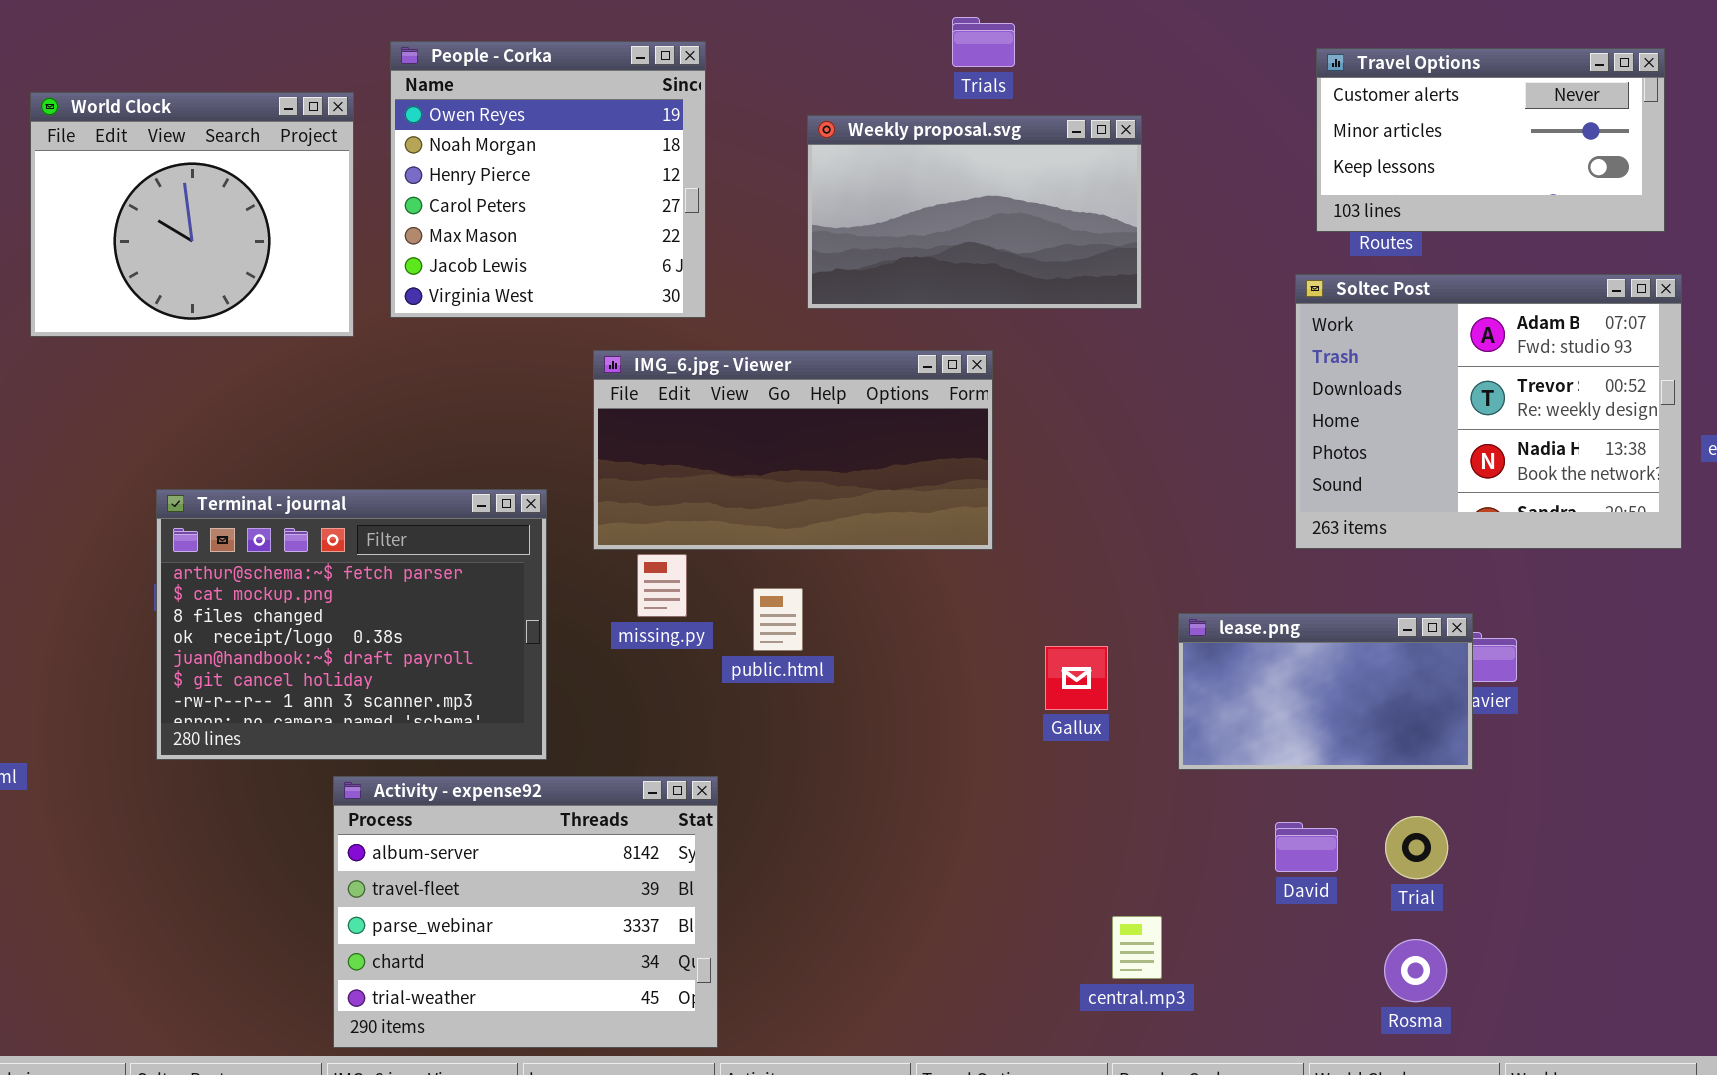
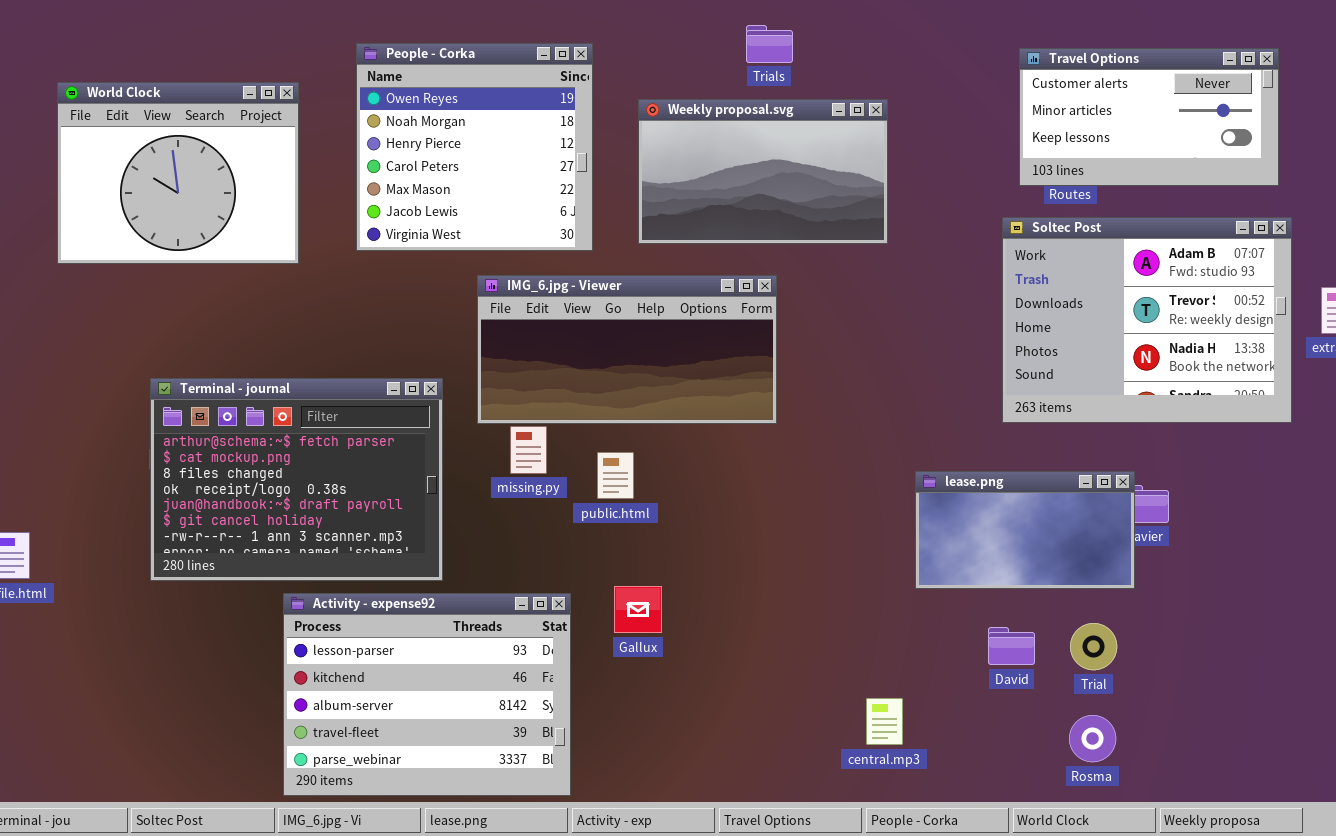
People - Corka: [390,41,706,318] -> [356,43,593,251], moved
Gallux: [1045,646,1108,710] -> [614,586,662,633], moved
Activity - expense92: [333,776,718,1048] -> [283,593,571,796], scrolled up 2 rows

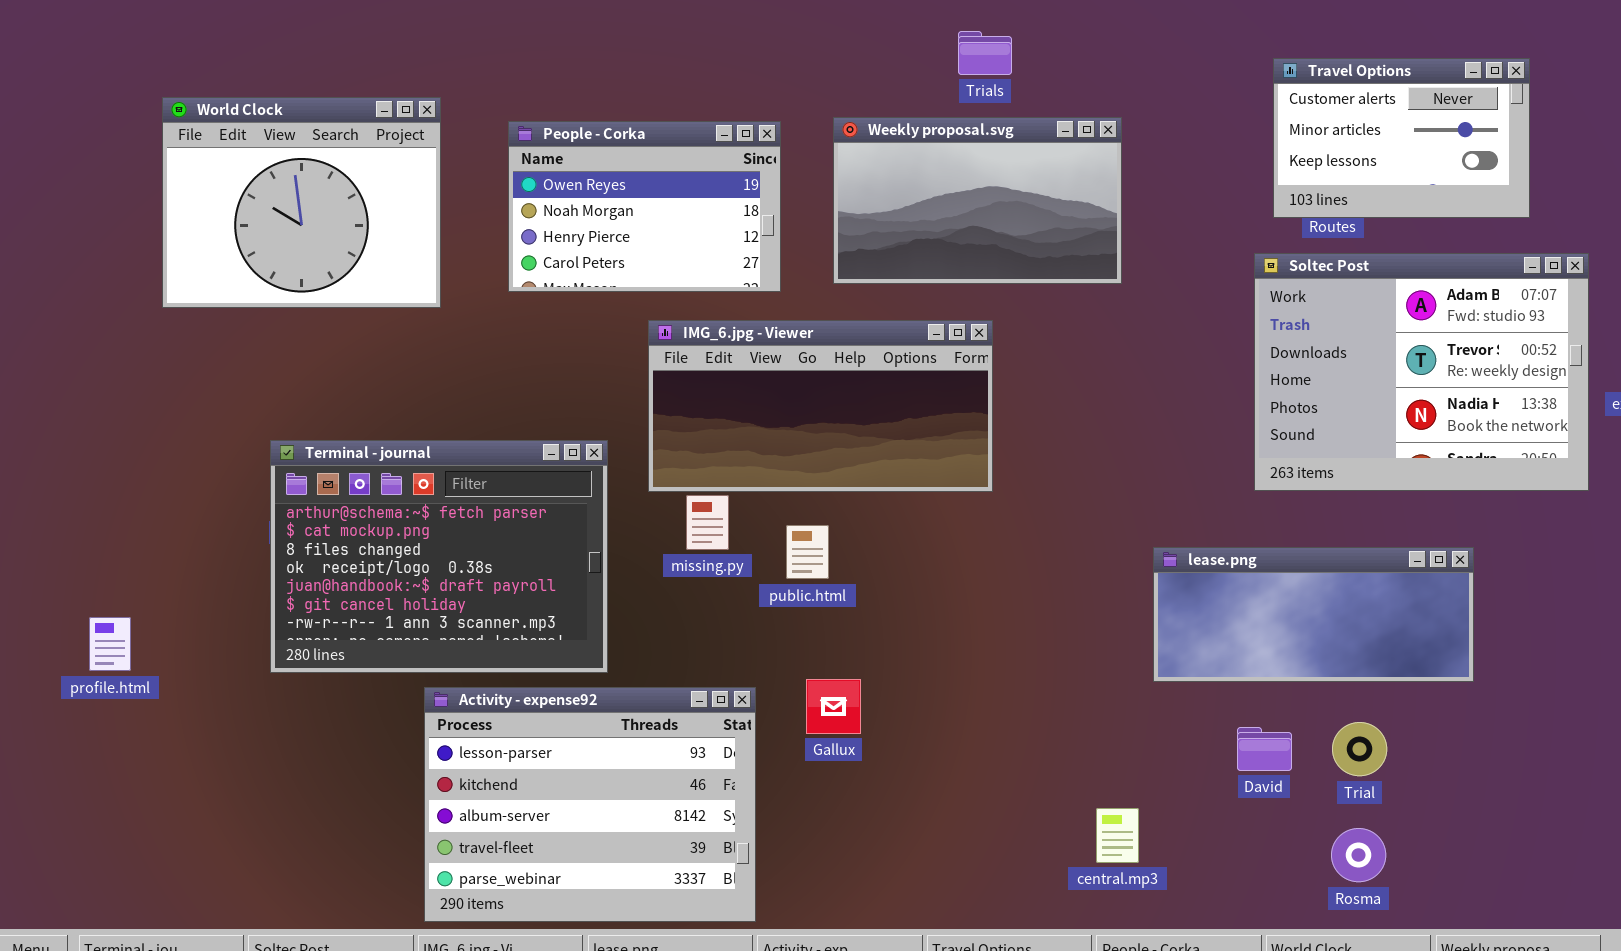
People - Corka: [356,43,593,251] -> [508,121,781,292], resized
Travel Options: [1019,48,1279,186] -> [1273,58,1530,218], resized
lease.png: [915,471,1135,589] -> [1153,547,1474,682], resized

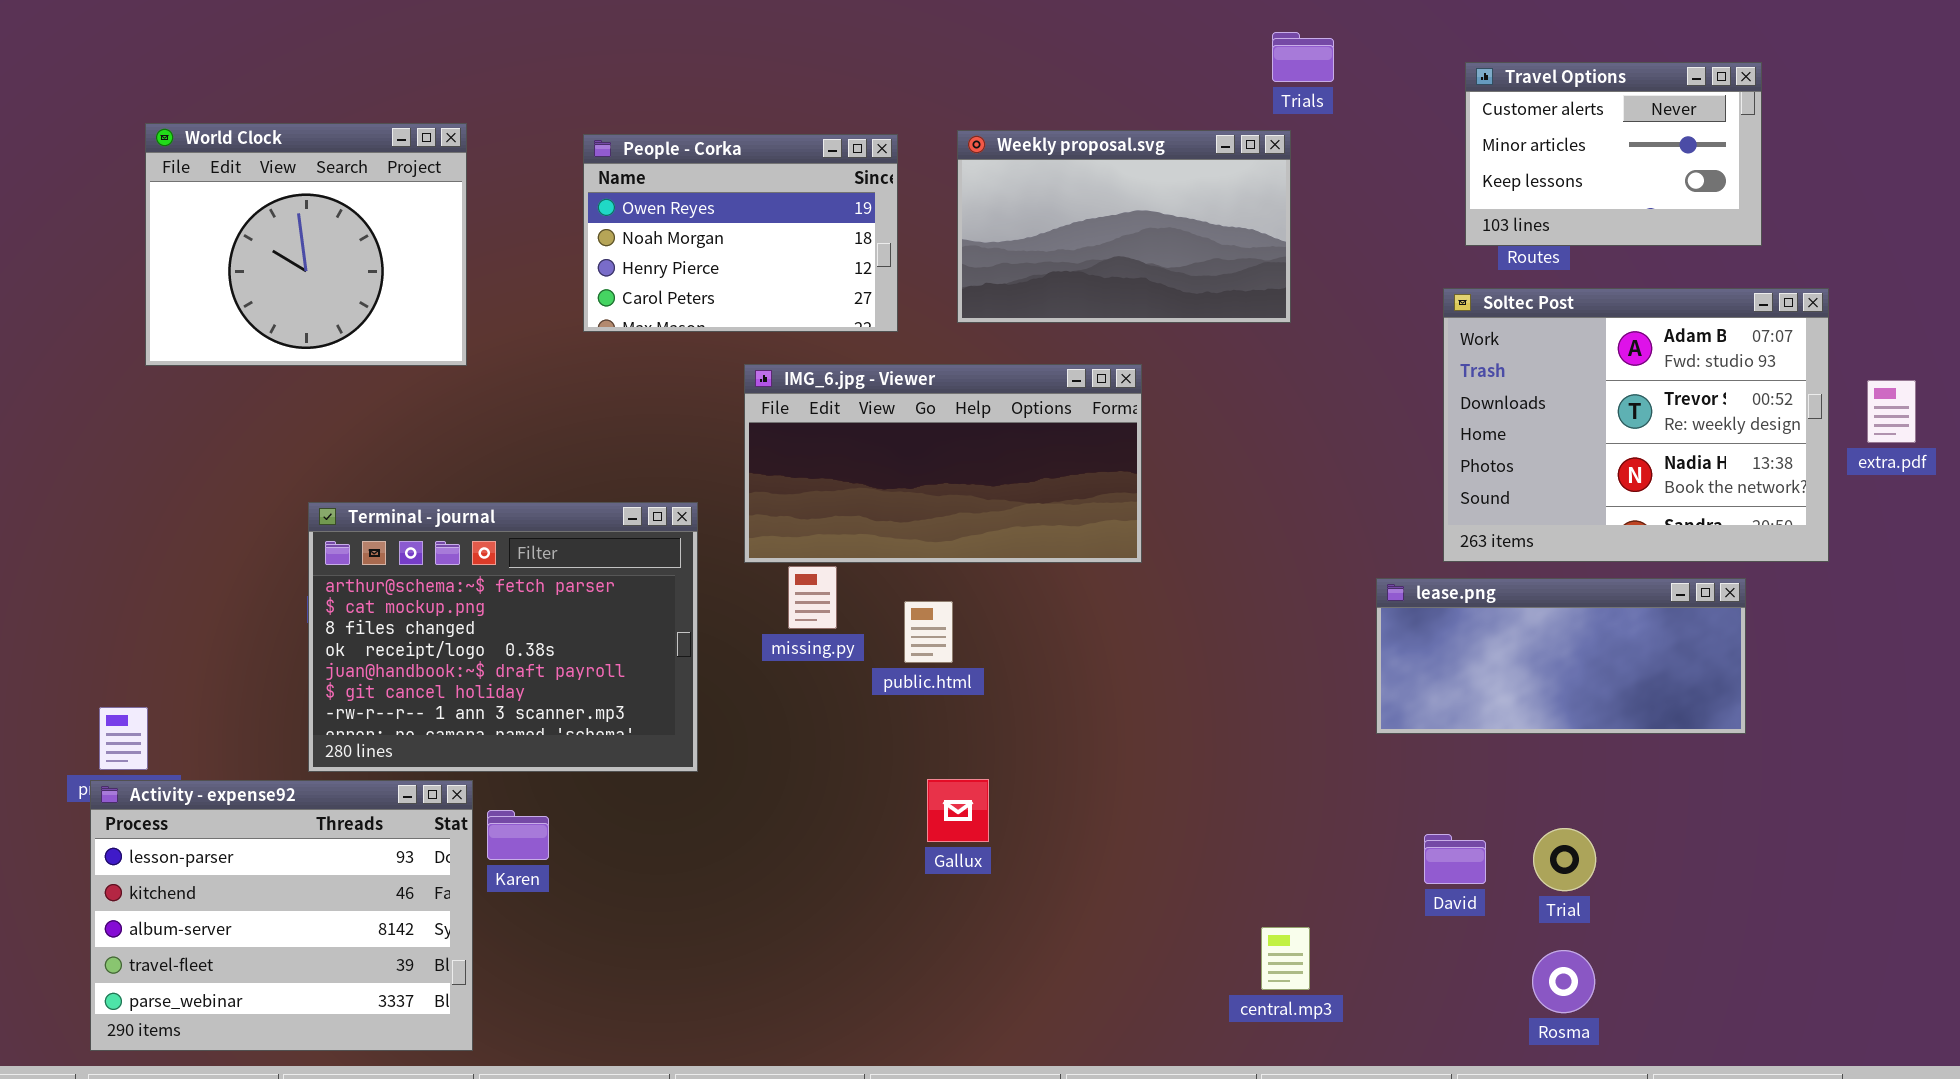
Trials: [958,31,1012,75] -> [1272,32,1334,82], moved
World Clock: [162,97,441,308] -> [145,123,467,366], moved
lease.png: [1153,547,1474,682] -> [1376,578,1746,734], moved
Activity - expense92: [424,687,756,922] -> [90,780,473,1051], moved

